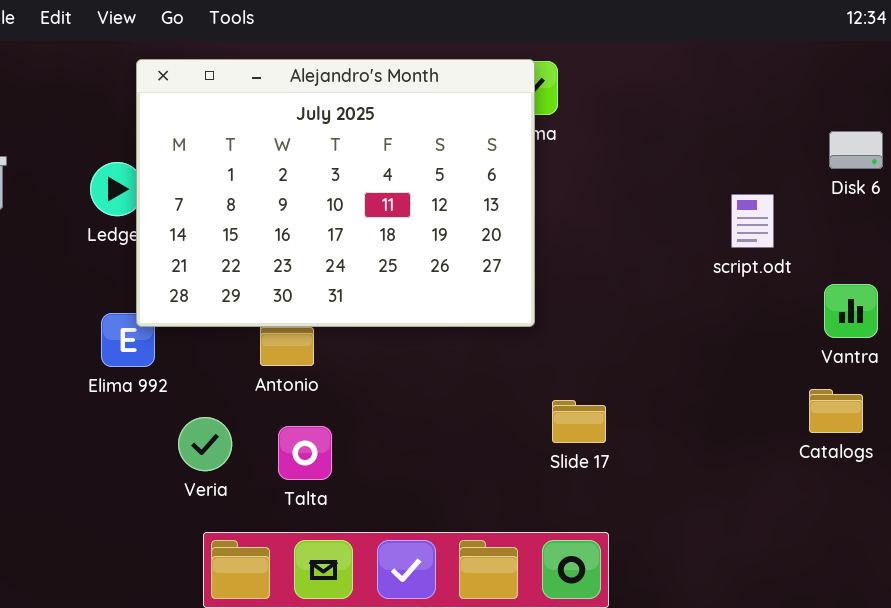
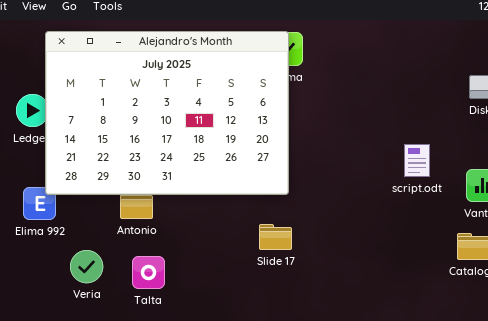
script.odt: [731,194,774,248] -> [404,144,430,177], moved
Slide 17: [552,400,606,443] -> [259,224,292,250], moved

